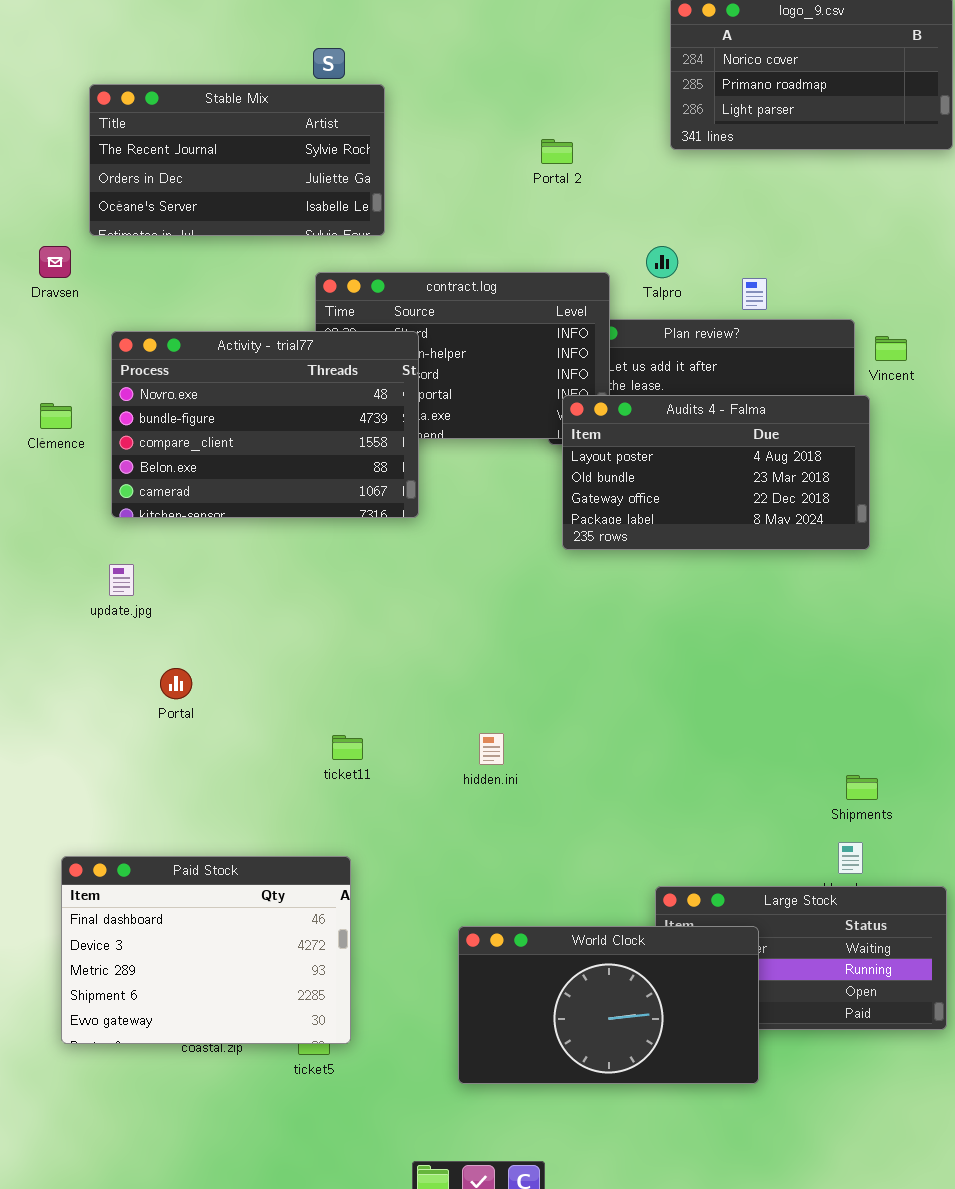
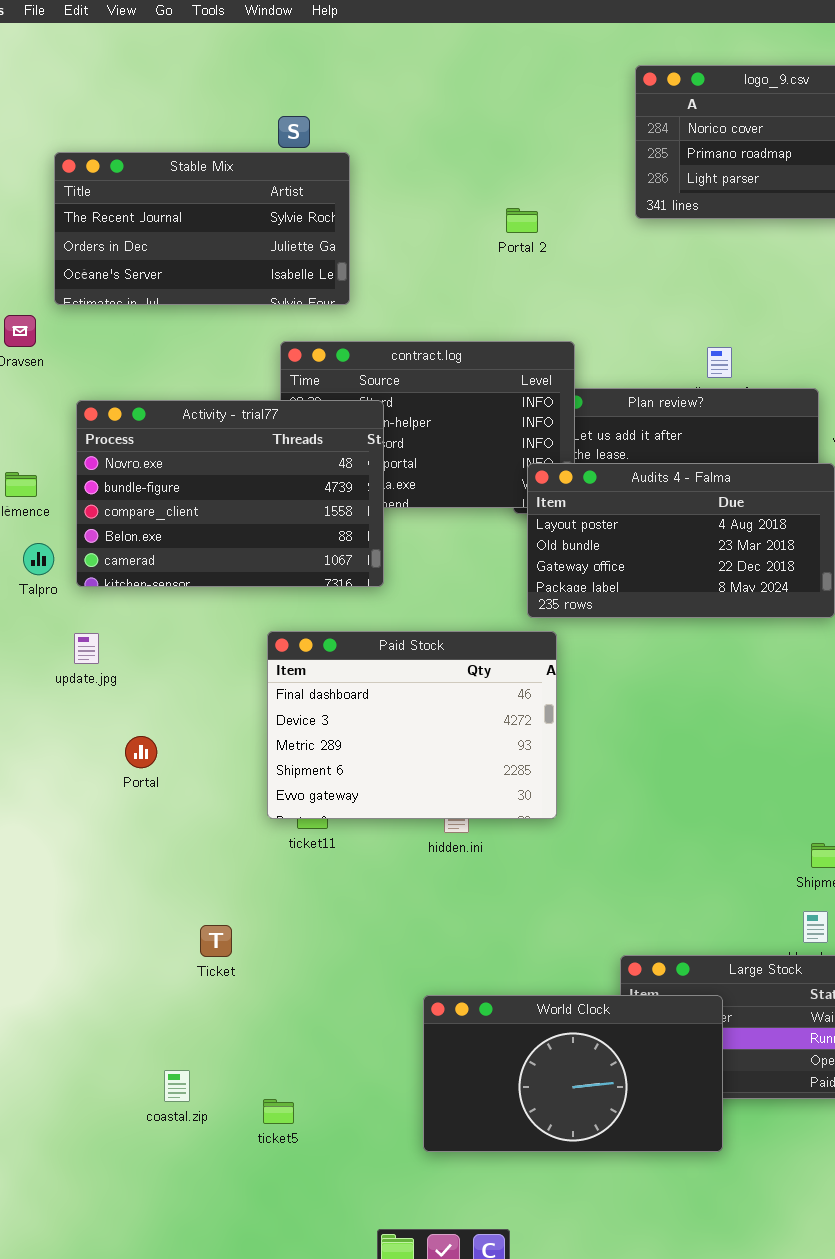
Talpro: [646,246,678,278] -> [23,543,54,575], moved
Paid Stock: [61,856,351,1044] -> [267,631,557,819], moved

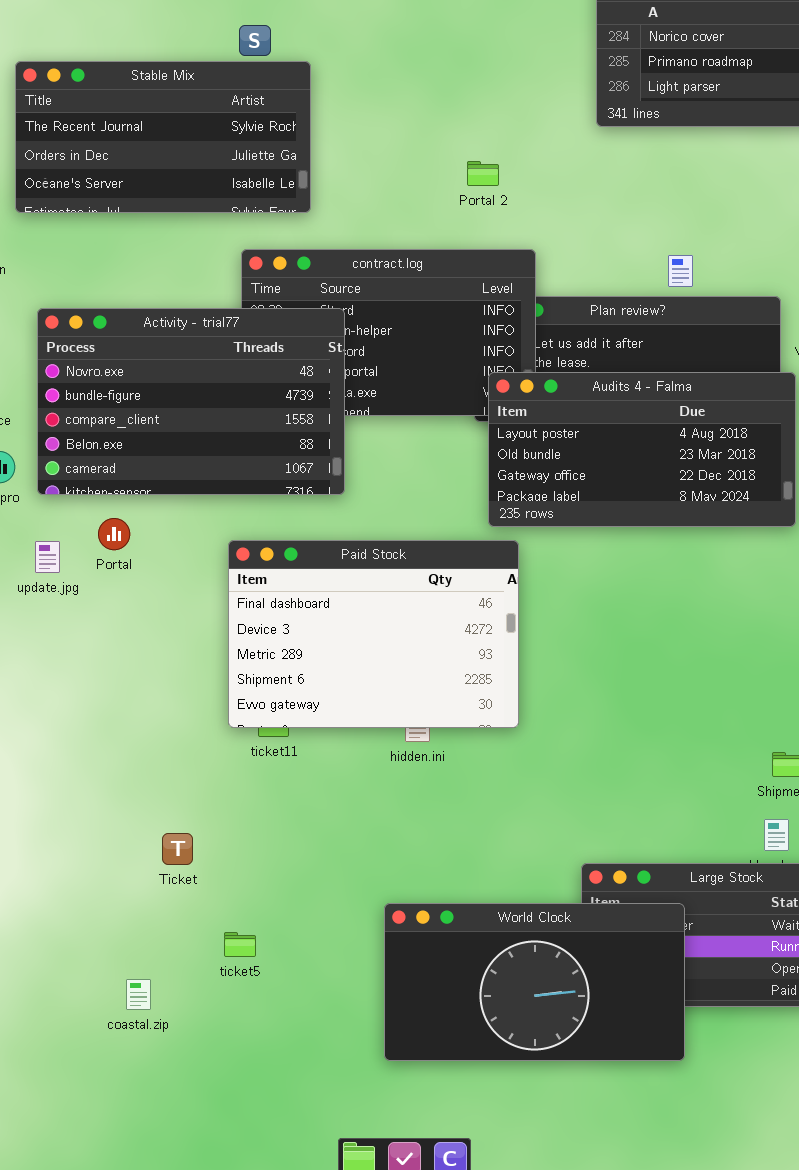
Portal 2: [506,208,538,233] -> [467,161,499,186], moved
Portal: [125,736,157,768] -> [98,518,130,550], moved
ticket5: [263,1099,294,1124] -> [224,932,256,957], moved

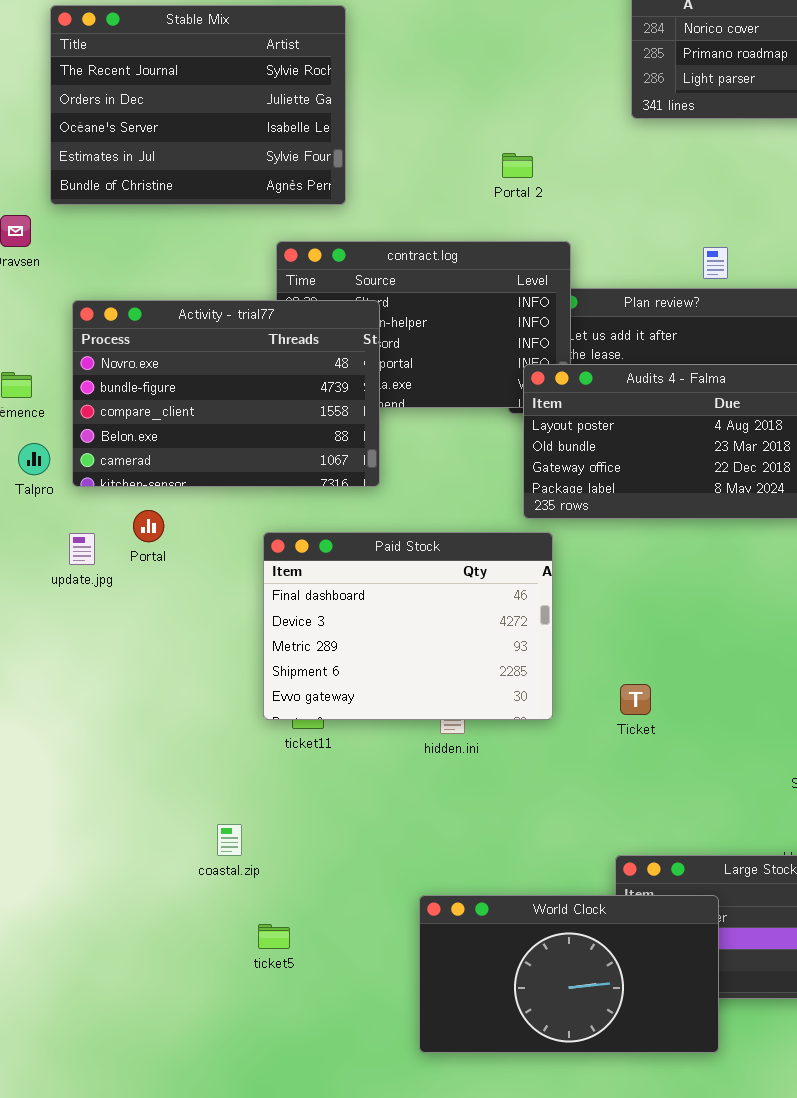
Stable Mix: [15,61,311,213] -> [50,5,346,205], resized
Ticket: [162,833,193,865] -> [620,684,651,715], moved
coastal.zip: [126,979,151,1010] -> [217,824,242,856], moved

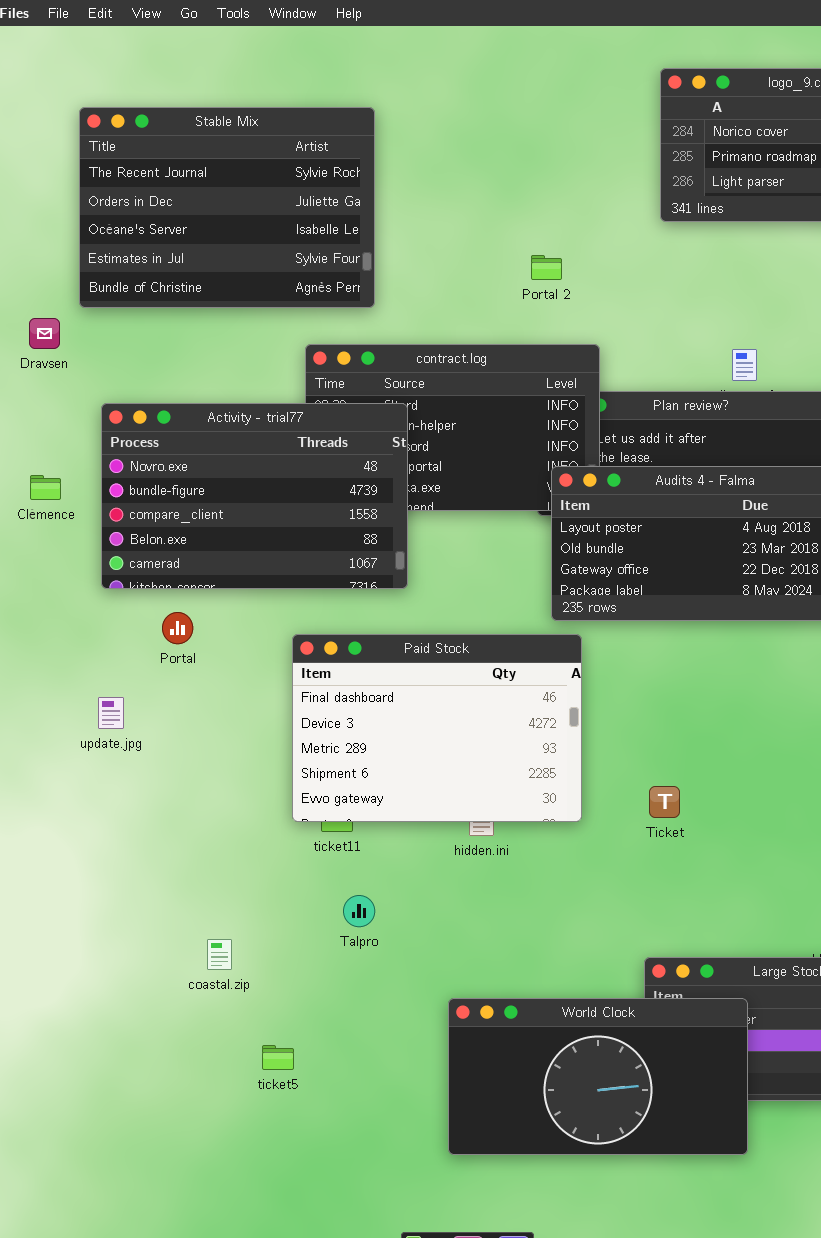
Talpro: [18,443,50,475] -> [343,895,375,927], moved
update.jpg: [69,533,95,565] -> [98,697,124,729], moved
coastal.zip: [217,824,242,856] -> [207,939,232,970], moved
ticket5: [258,924,290,949] -> [262,1045,294,1070], moved

